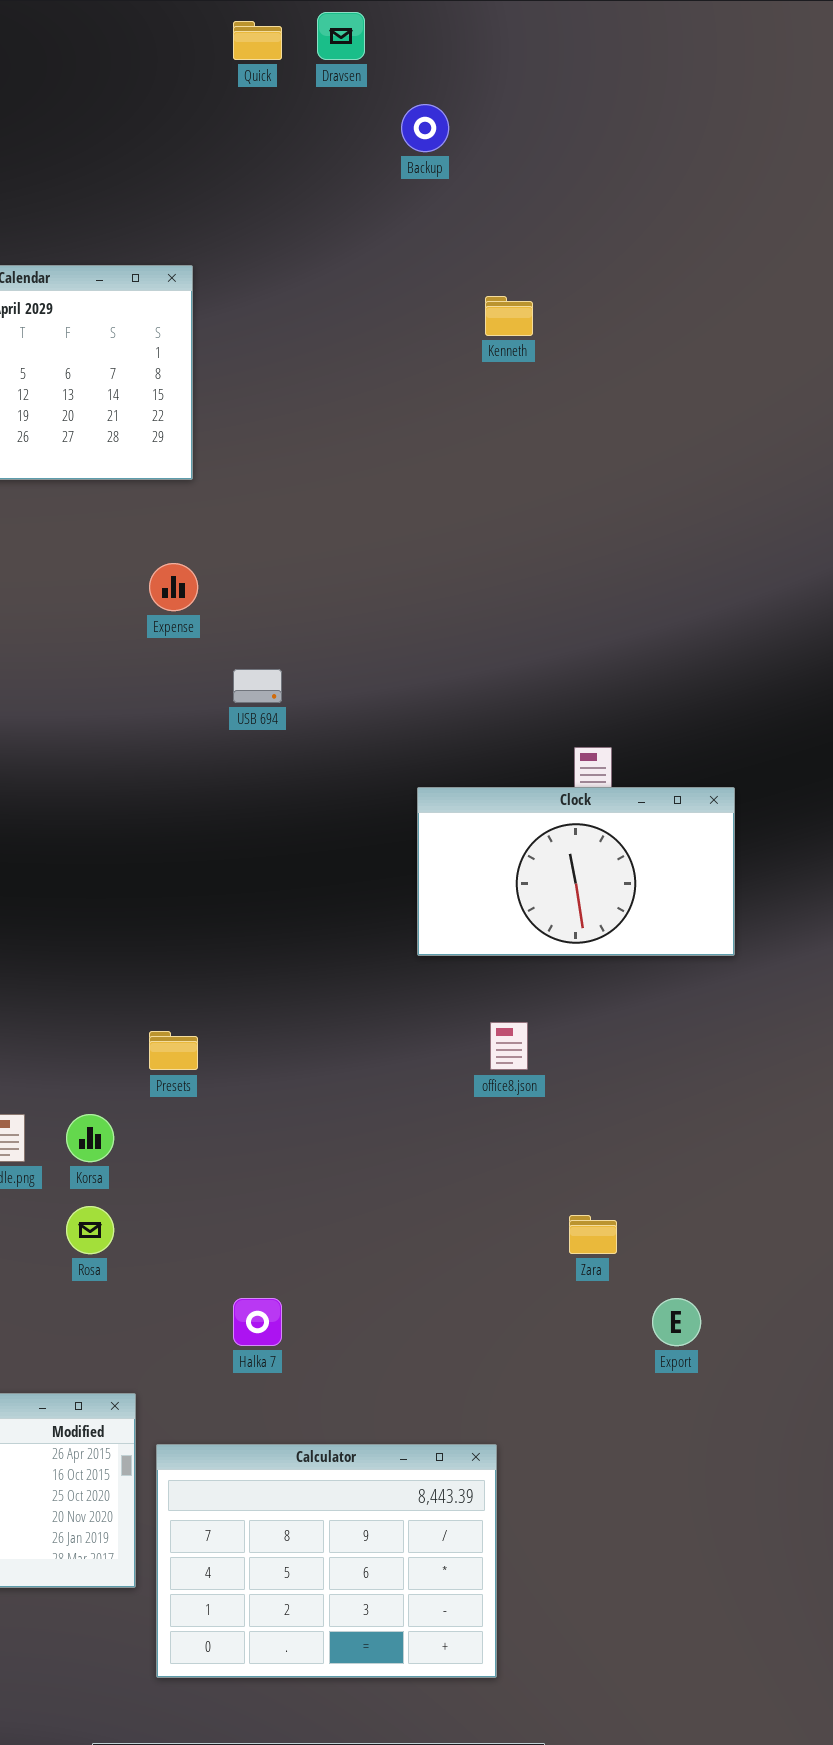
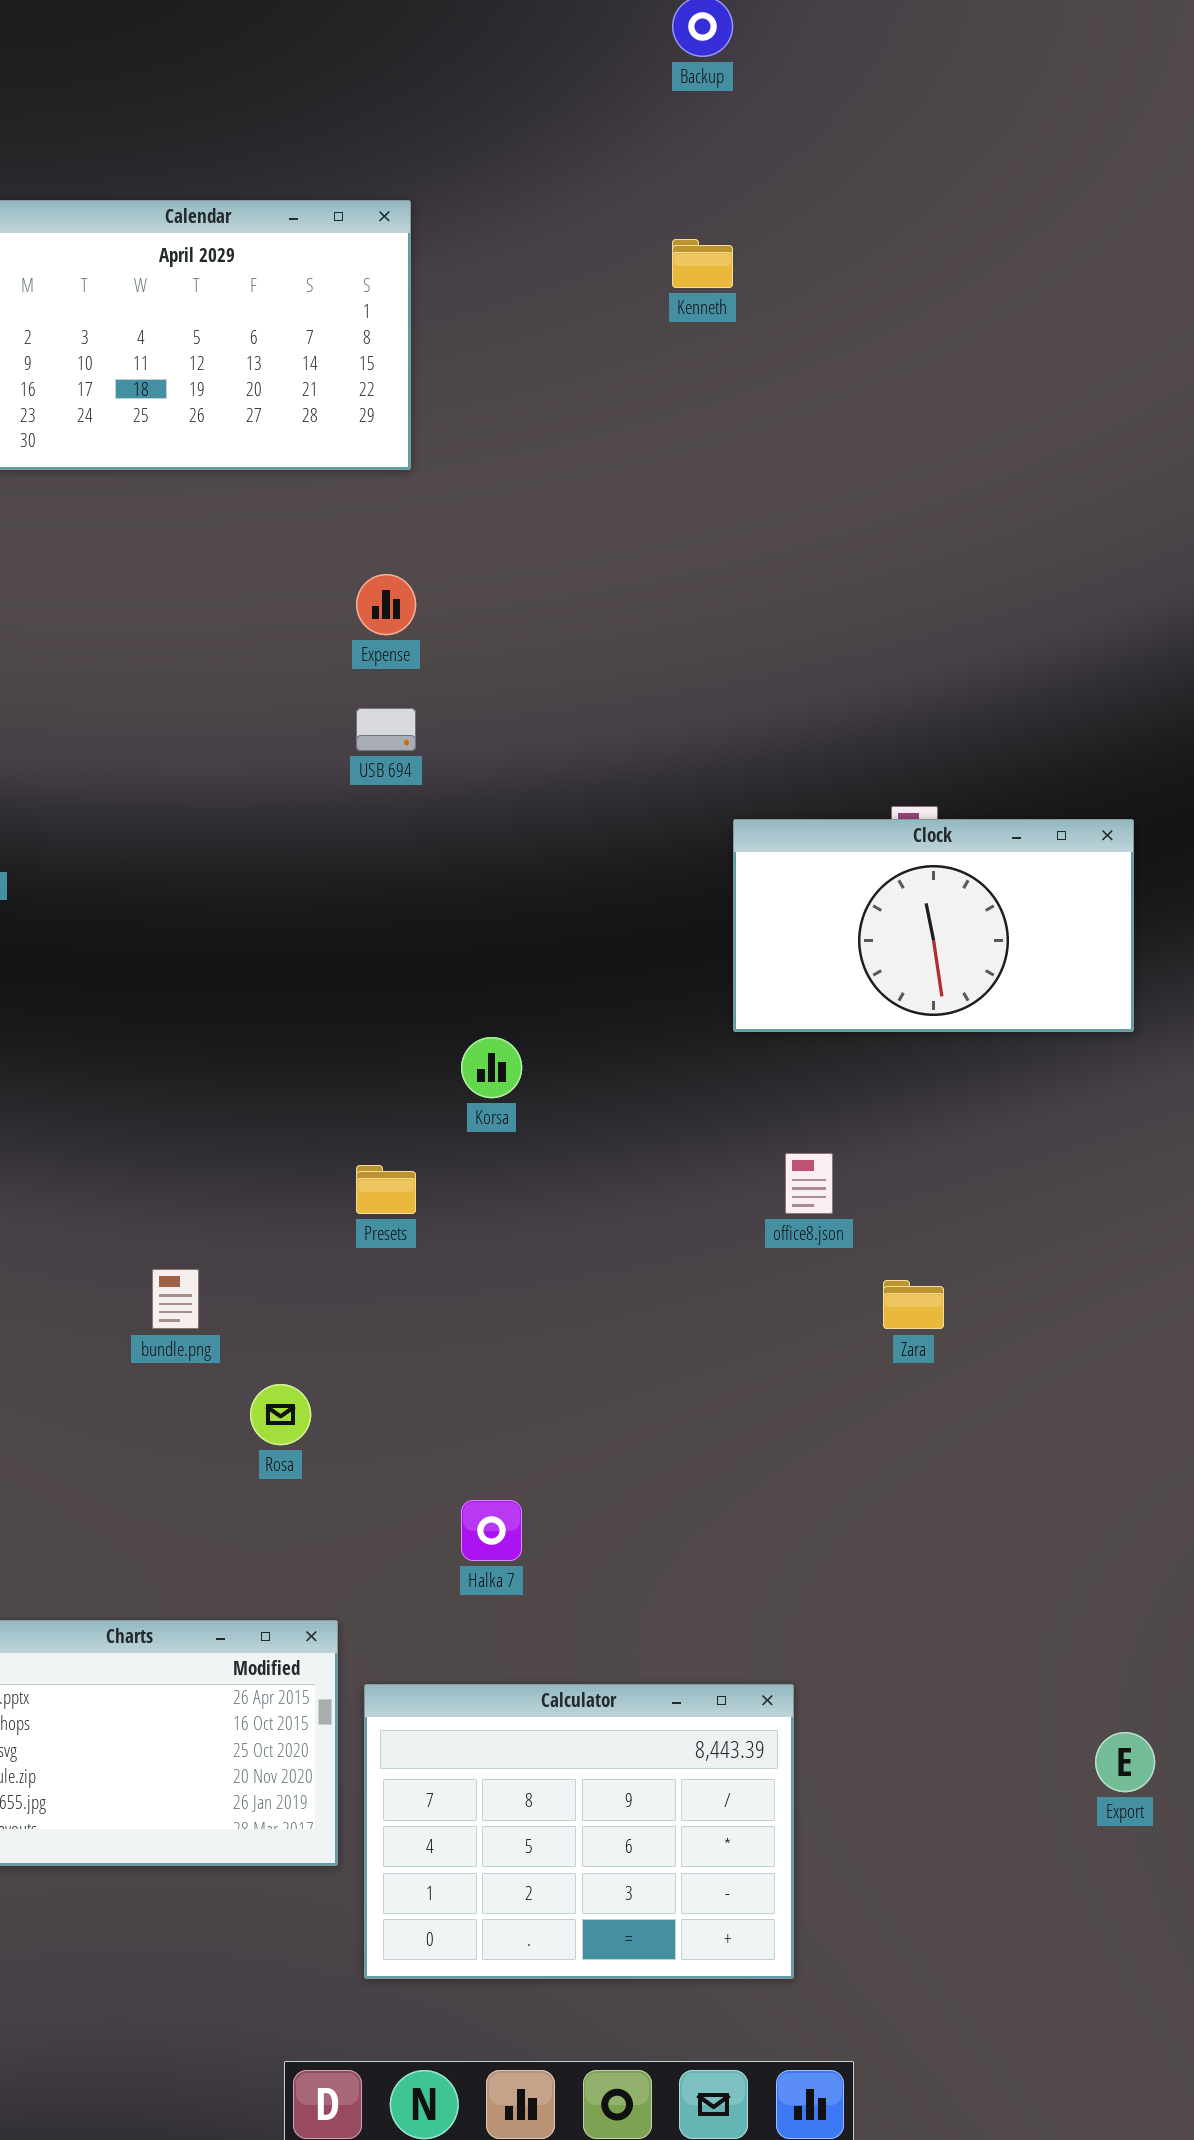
Kenneth: [485,296,533,336] -> [672,239,733,288], moved
USB 694: [233,669,282,703] -> [356,708,416,751], moved
Clock: [417,787,735,956] -> [733,819,1134,1032], moved
Korsa: [66,1114,114,1162] -> [461,1037,522,1098], moved
Zara: [569,1215,617,1254] -> [883,1280,944,1329], moved
Export: [652,1298,701,1346] -> [1095,1732,1155,1792], moved

